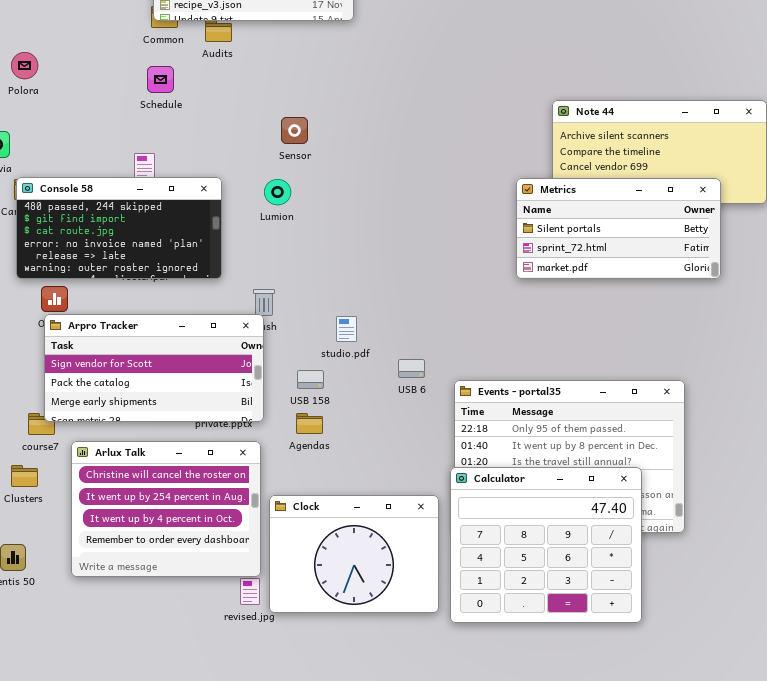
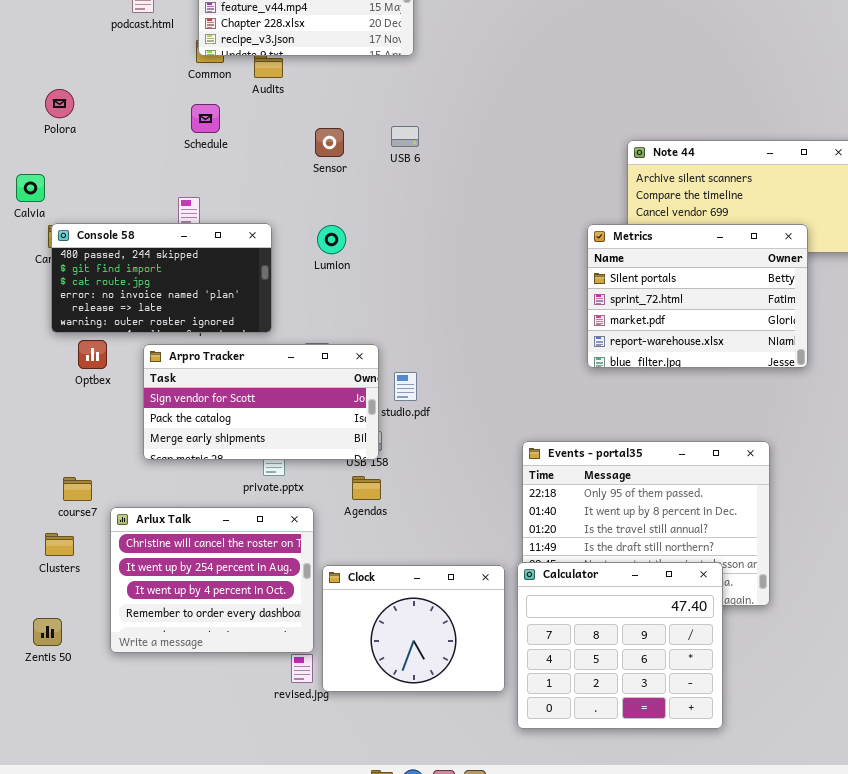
Sensor: [281,117,308,144] -> [315,128,344,157], moved
Metrics: [516,178,721,279] -> [587,224,808,368], resized
Arpro Tracker: [44,314,264,422] -> [143,344,379,460], moved
USB 6: [398,359,425,378] -> [391,126,419,147], moved
Calculator: [450,467,642,623] -> [517,562,723,729], moved

